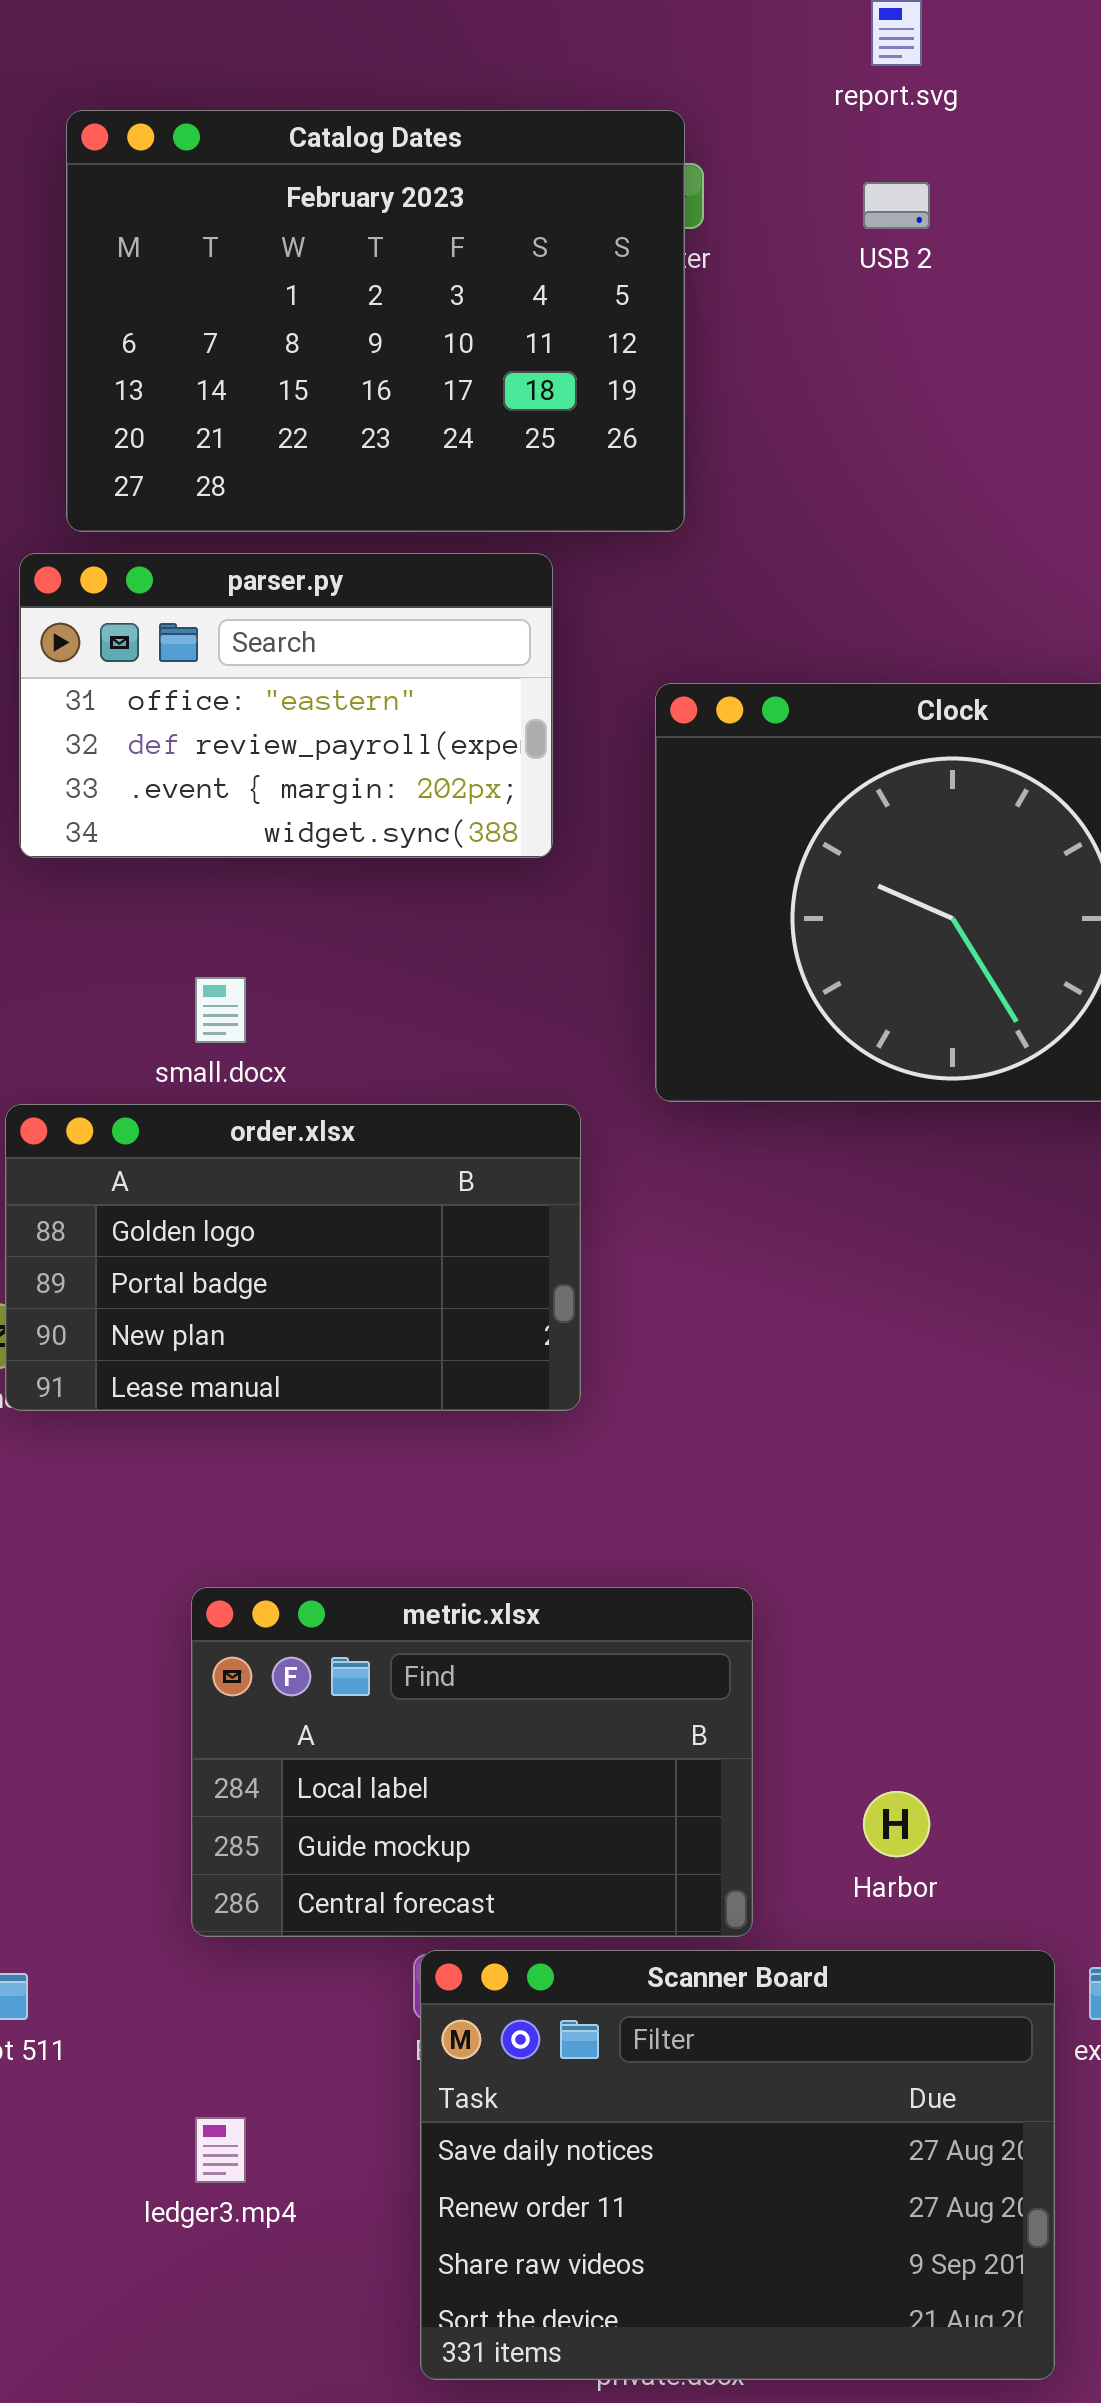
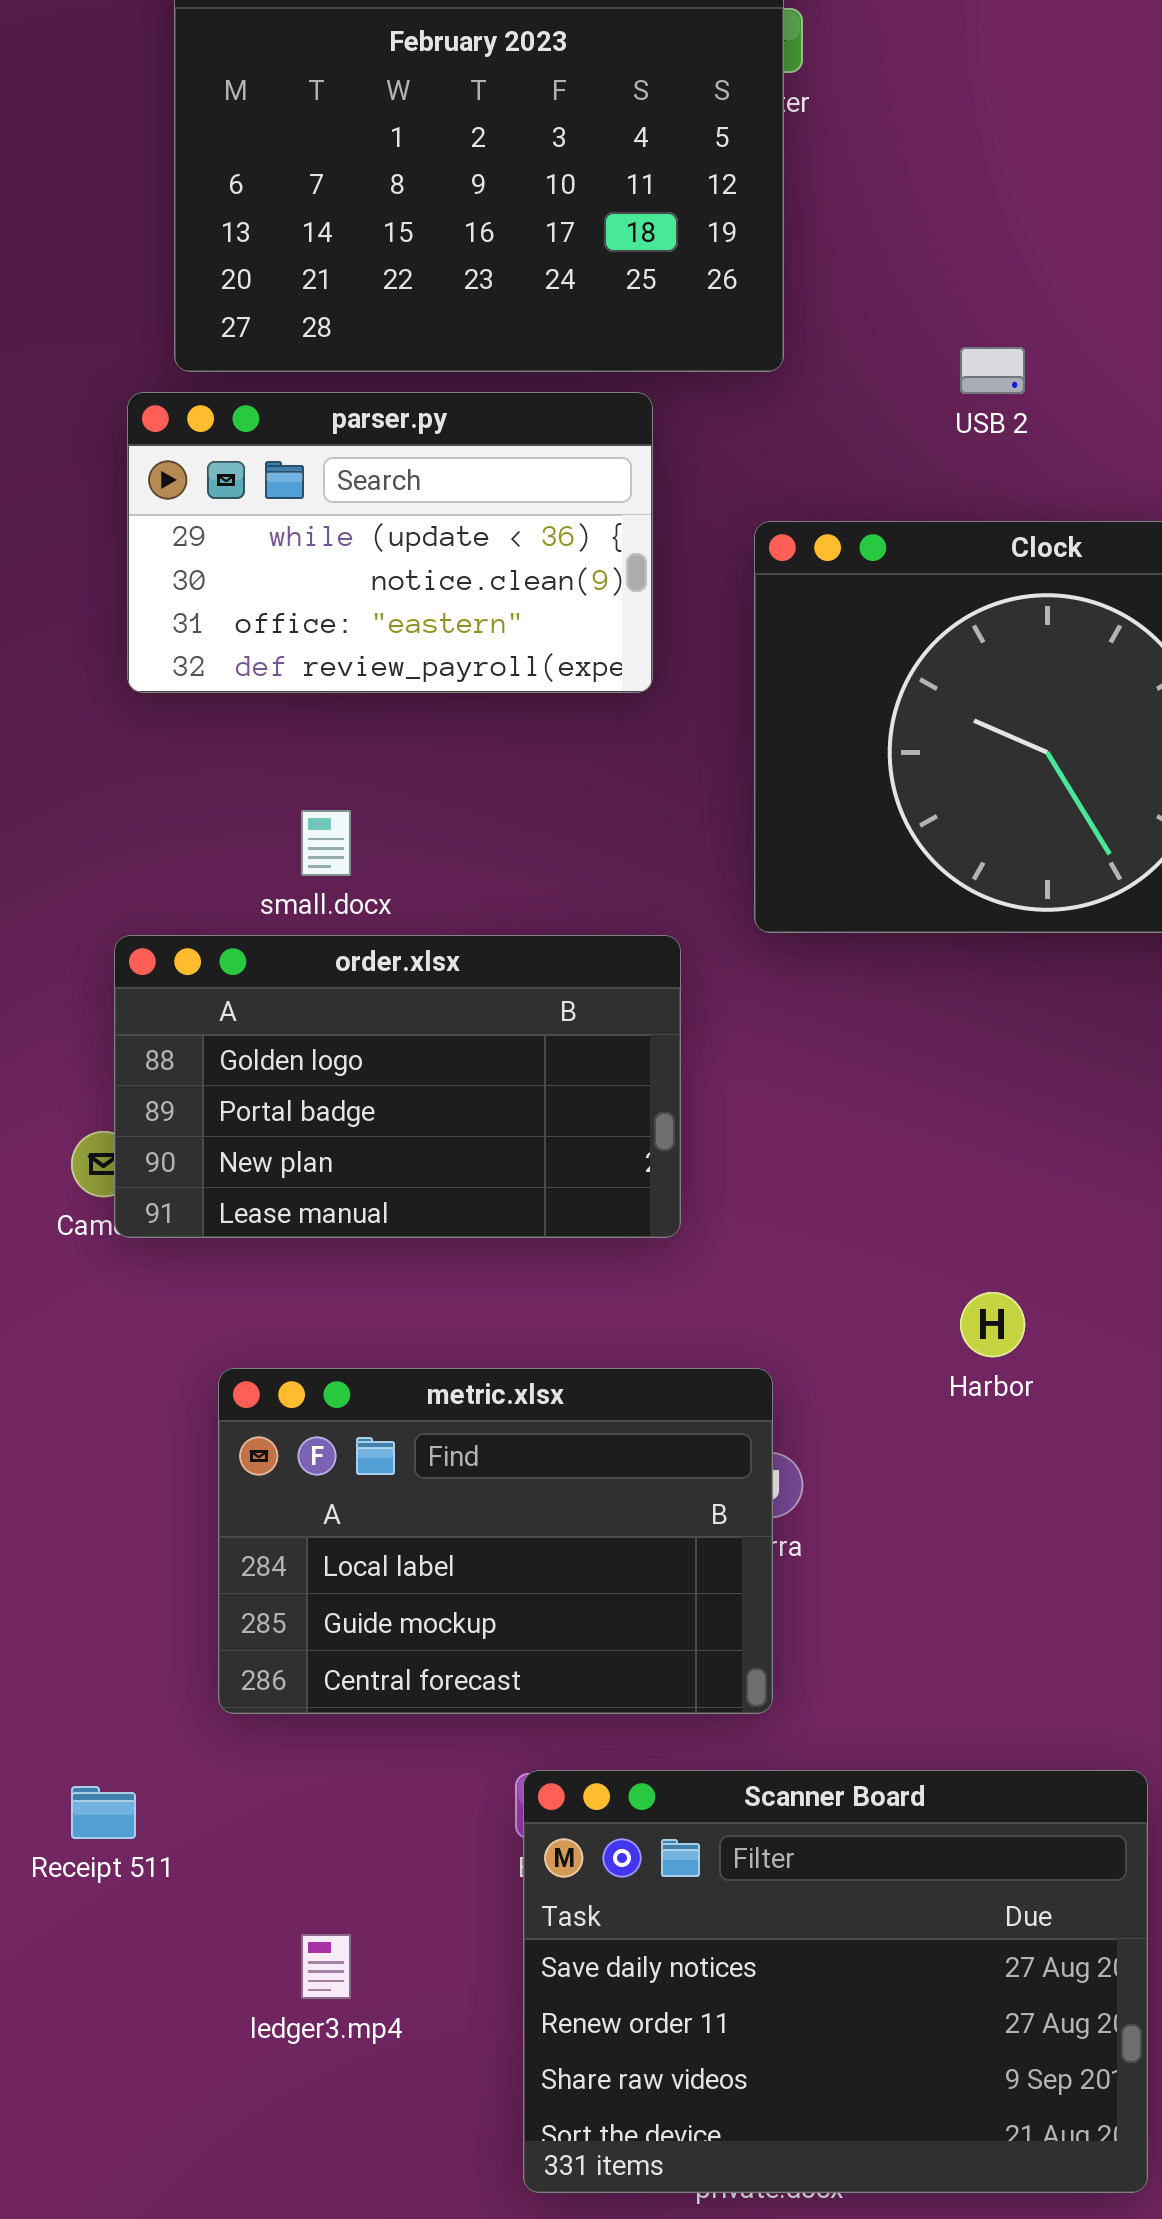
USB 2: [863,182,930,229] -> [960,347,1025,394], moved
parser.py: [19,553,553,858] -> [127,392,653,693], scrolled up 2 rows
metric.xlsx: [191,1587,753,1937] -> [218,1368,773,1714], moved
Harbor: [863,1791,930,1857] -> [960,1292,1025,1357], moved

